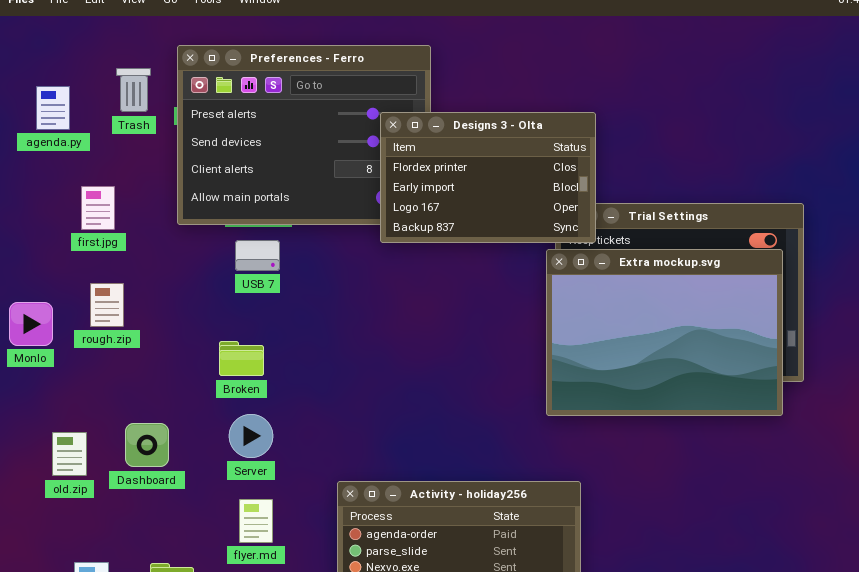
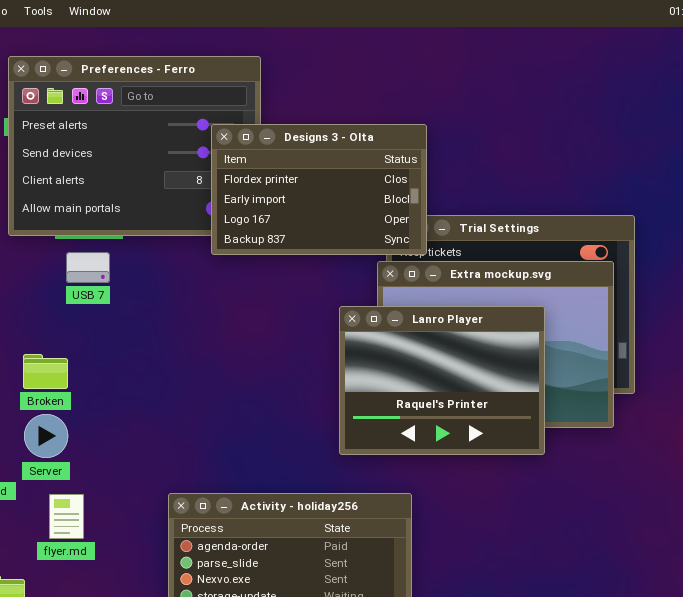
Lanro Player: none -> [339,306,545,455], opened
Broken: [219,341,264,376] -> [23,354,68,389], moved
Server: [229,414,273,458] -> [24,414,68,458], moved
flyer.md: [239,499,273,543] -> [49,494,84,539], moved

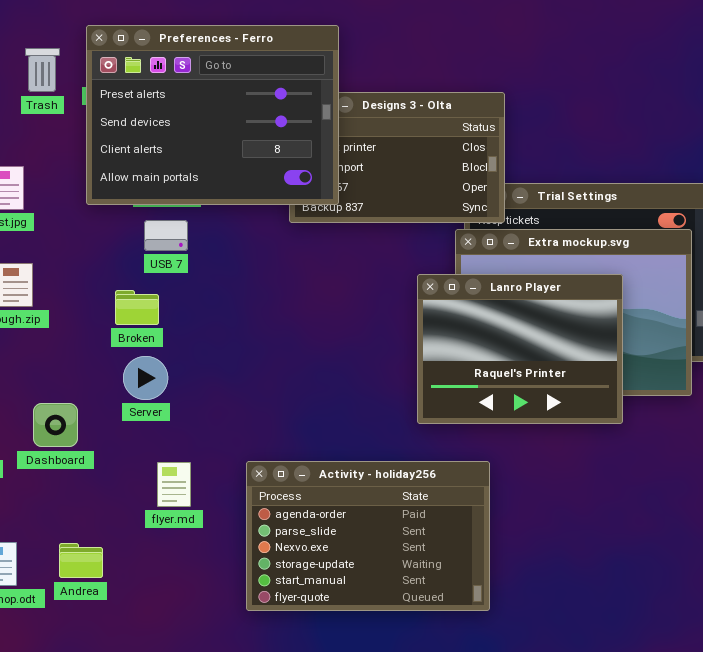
Preferences - Ferro: [8,56,261,236] -> [86,25,339,205], raised
Broken: [23,354,68,389] -> [115,290,159,325], moved
Server: [24,414,68,458] -> [123,356,168,400], moved
flyer.md: [49,494,84,539] -> [157,462,191,507], moved

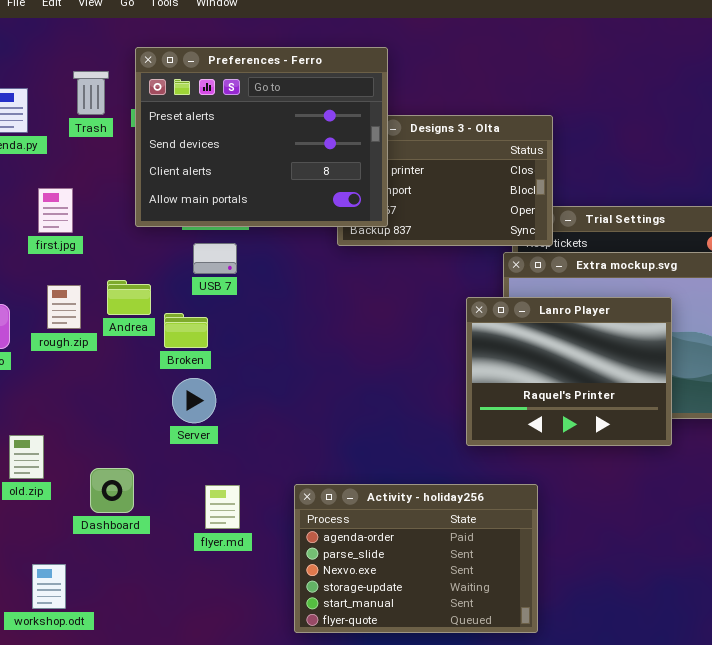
Dashboard: [33,403,78,447] -> [90,468,134,513], moved
Andrea: [59,543,103,578] -> [107,280,151,315], moved

